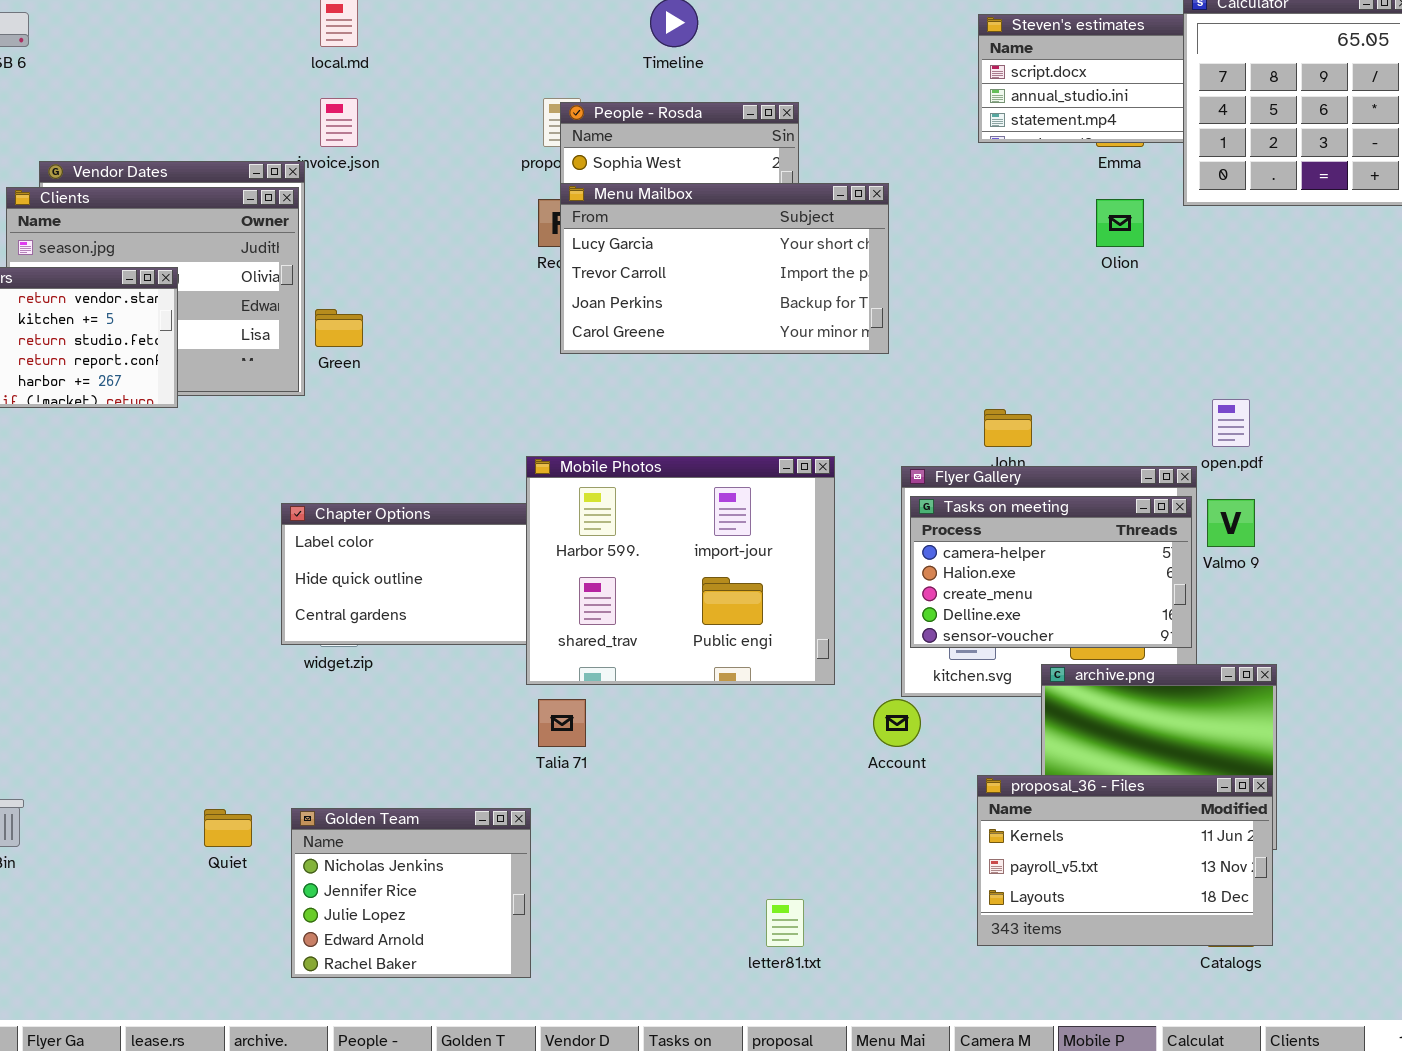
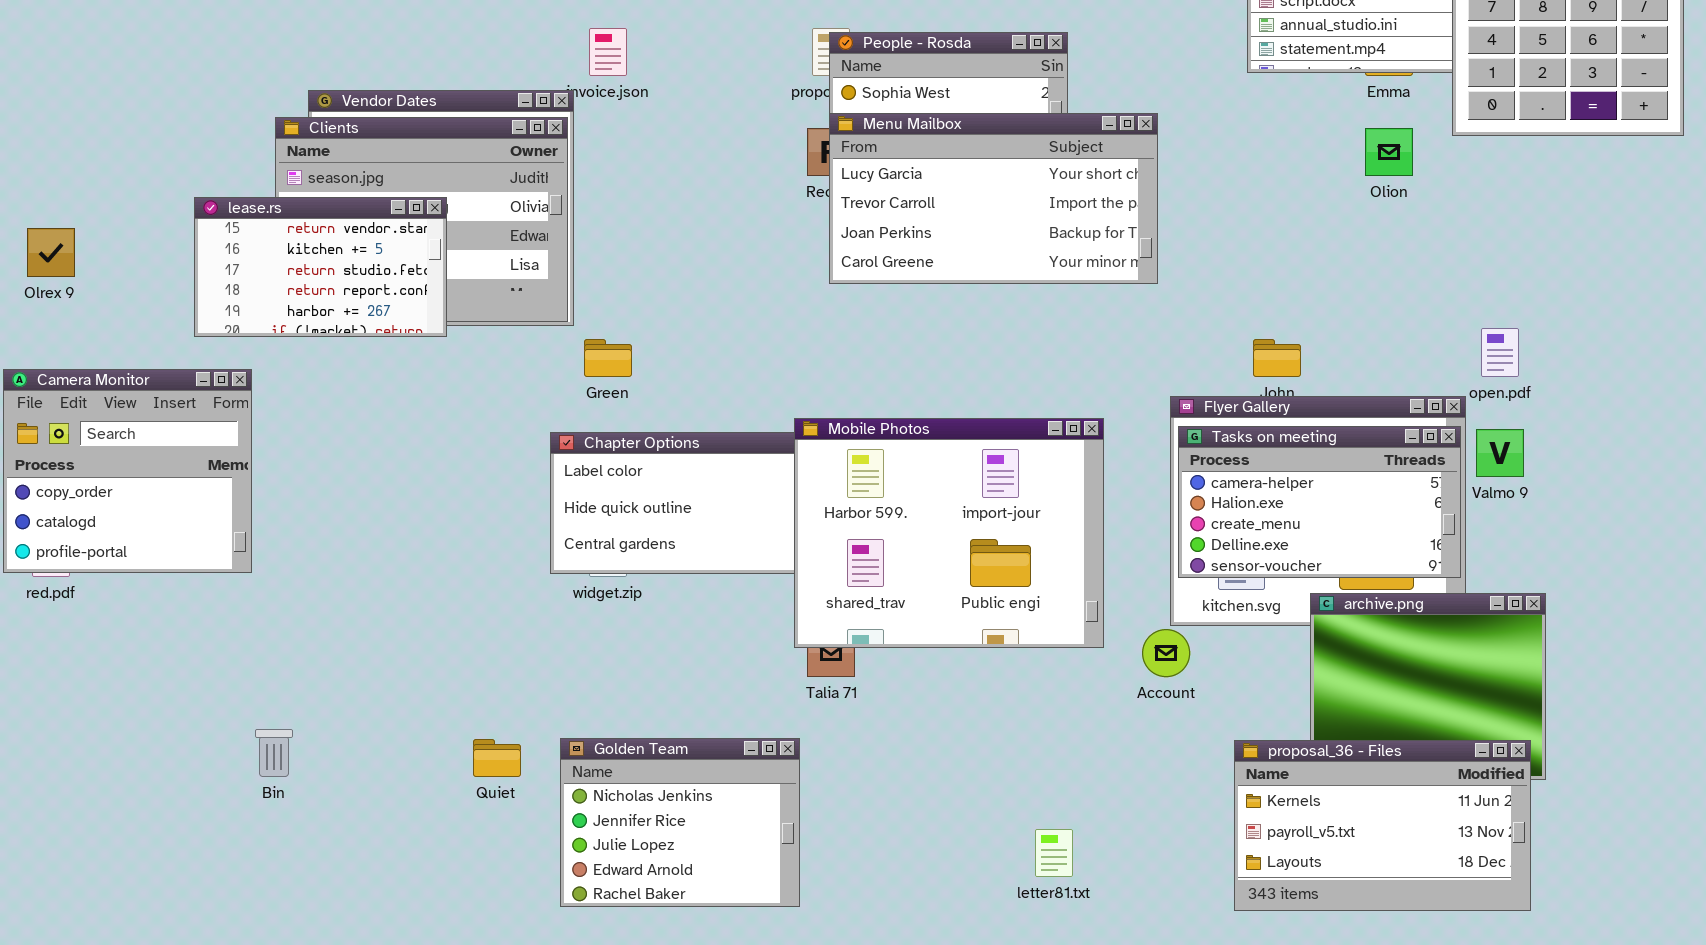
Green: [315,309,363,347] -> [584,339,632,377], moved
Mobile Photos: [526,456,835,685] -> [794,418,1104,648], moved
proposal_36 - Files: [977,775,1273,946] -> [1234,740,1531,911], moved

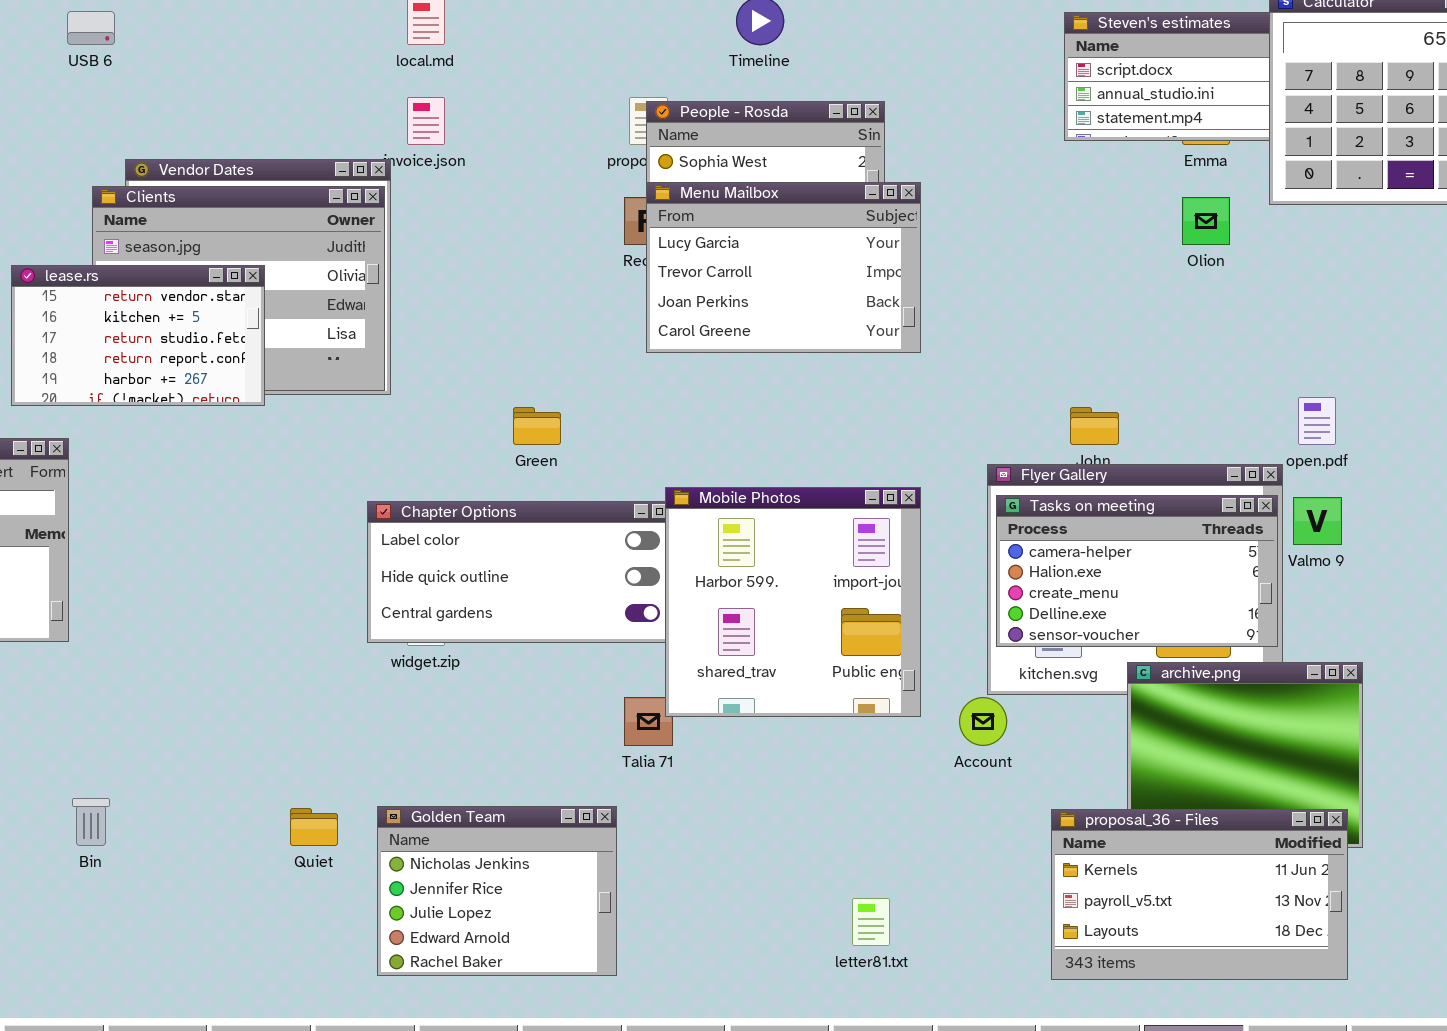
Menu Mailbox: [829,113,1158,284] -> [646,182,921,353], resized
Green: [584,339,632,377] -> [513,407,561,445], moved
Mobile Photos: [794,418,1104,648] -> [665,487,921,717], resized

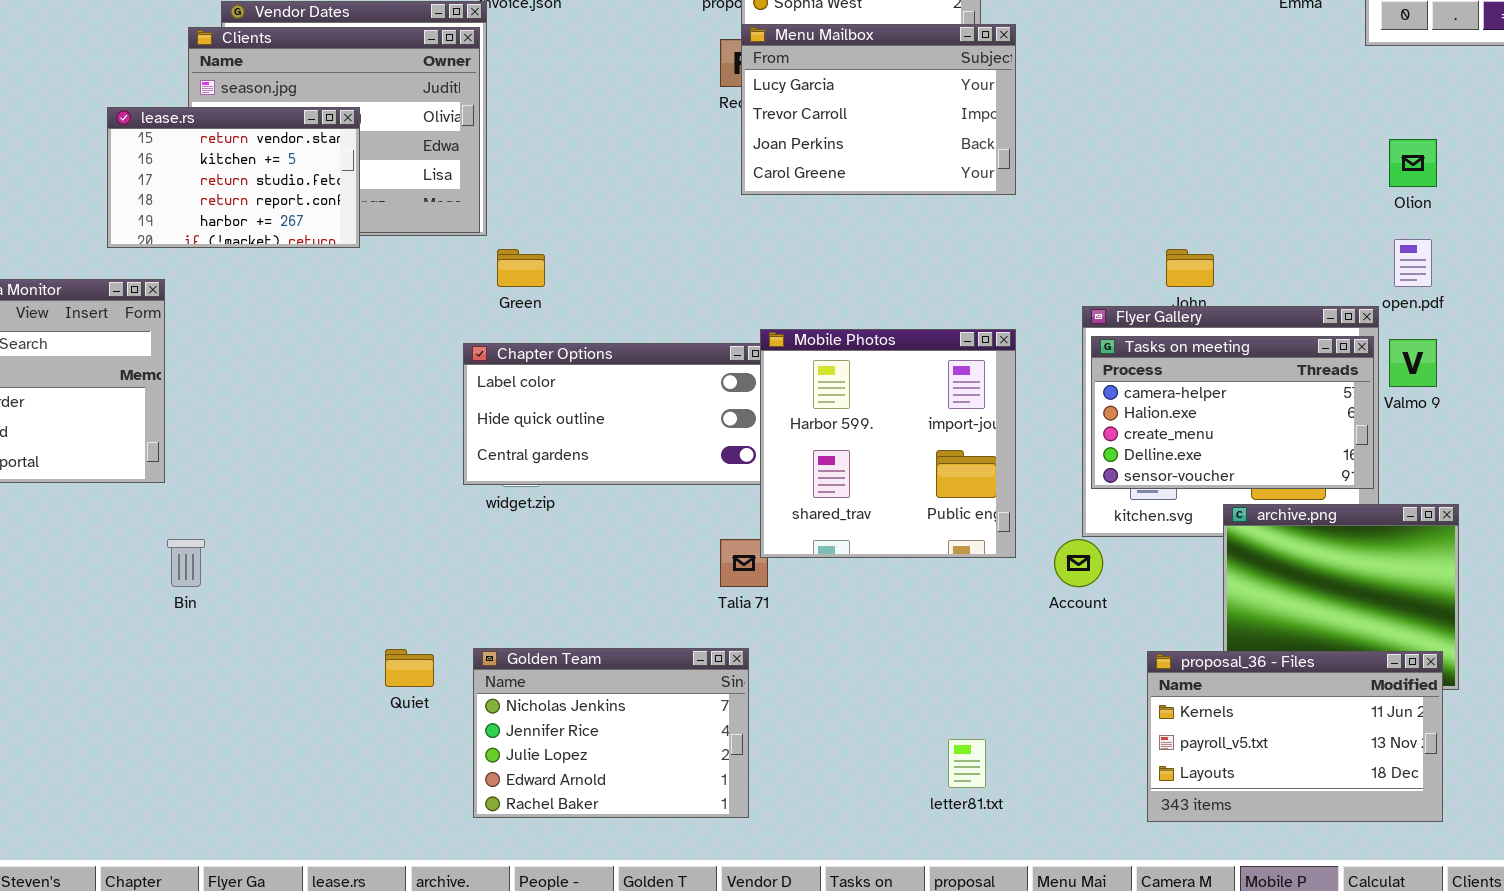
Olion: [1182,197,1230,245] -> [1389,139,1437,187], moved
Green: [513,407,561,445] -> [497,249,545,287], moved
Bin: [72,798,110,846] -> [167,539,205,587], moved
Golden Team: [377,806,617,976] -> [473,648,749,818], resized

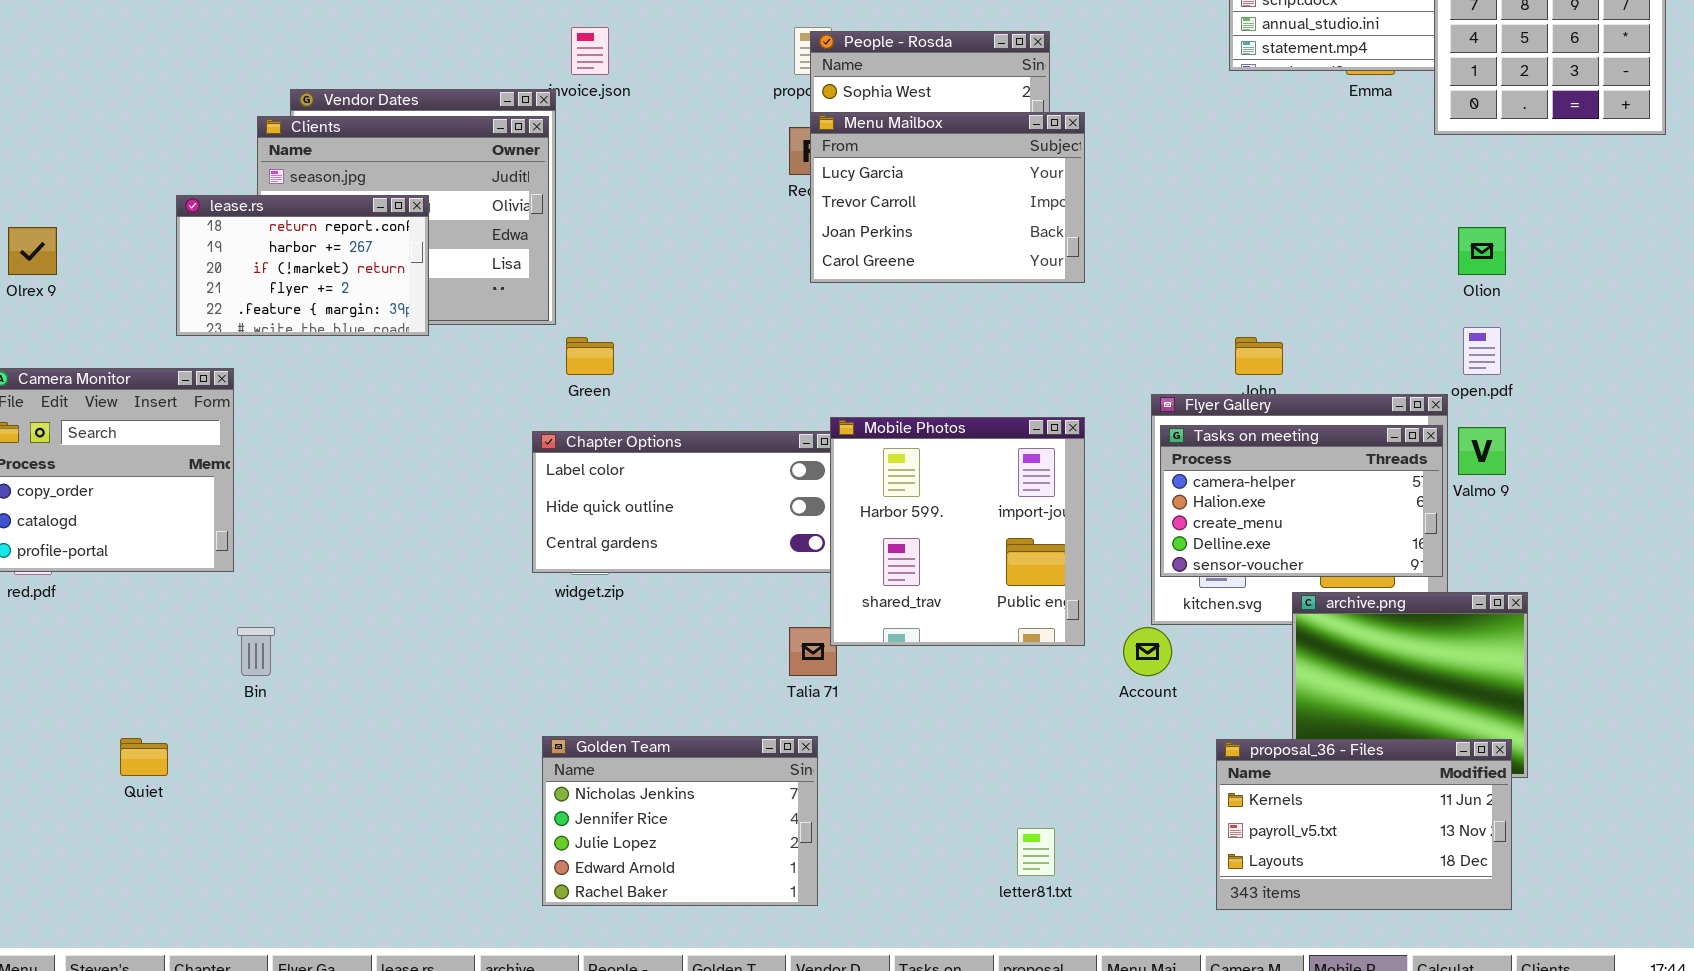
lease.rs: [107,107,360,248] -> [176,195,429,336], scrolled down 3 rows
Quiet: [385,649,434,687] -> [120,738,168,776], moved

